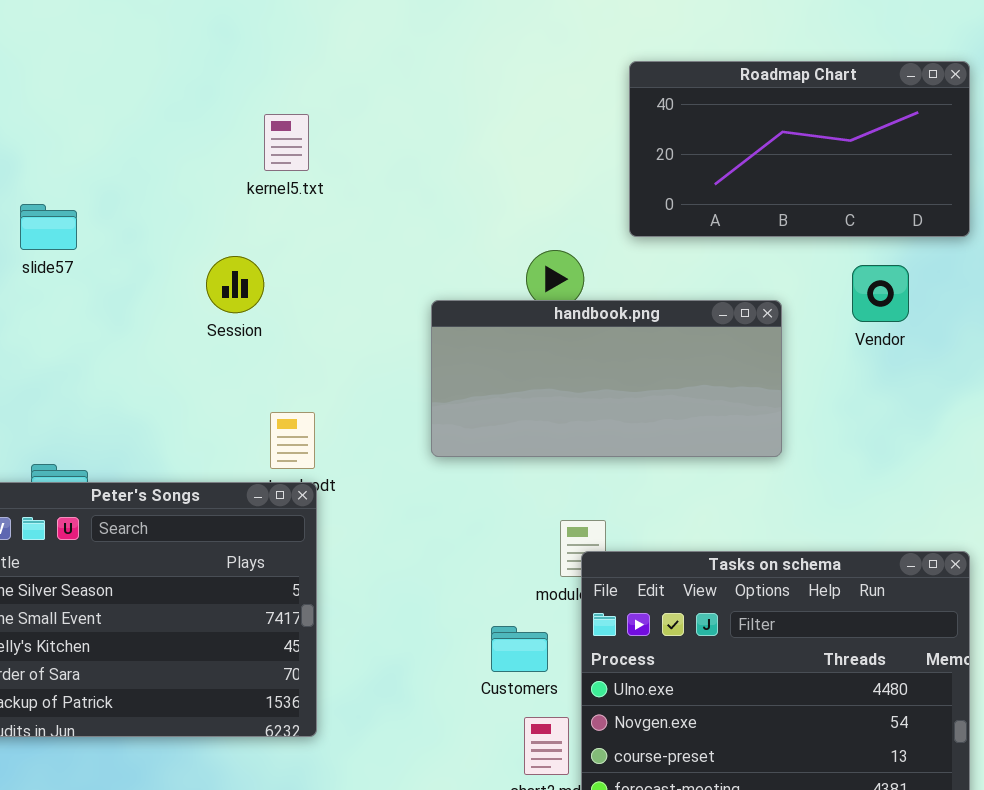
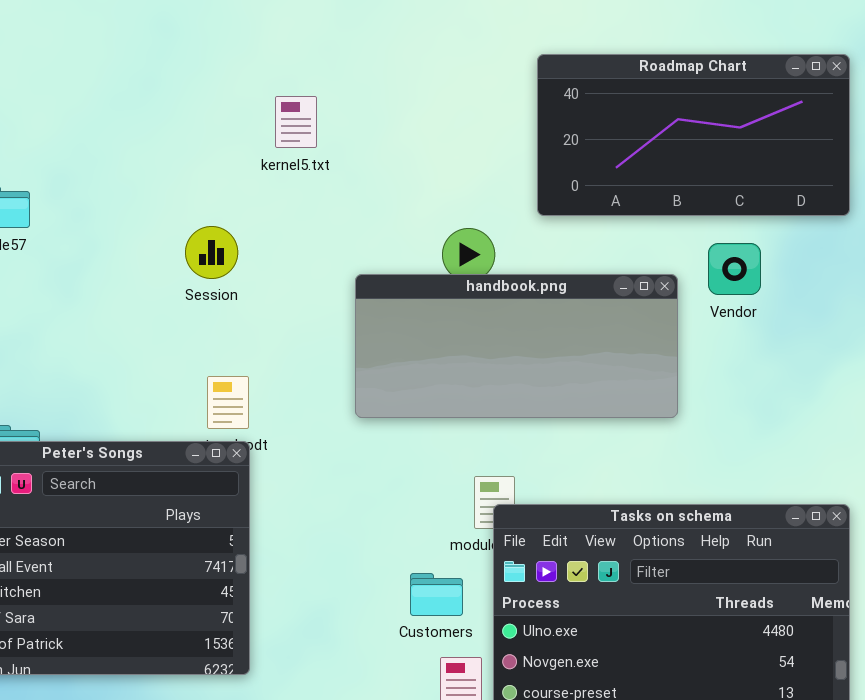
kernel5.txt: [264,114,309,171] -> [275,96,317,148], moved
Session: [206,256,264,313] -> [185,226,238,279], moved
Vendor: [852,265,909,322] -> [708,243,761,295], moved

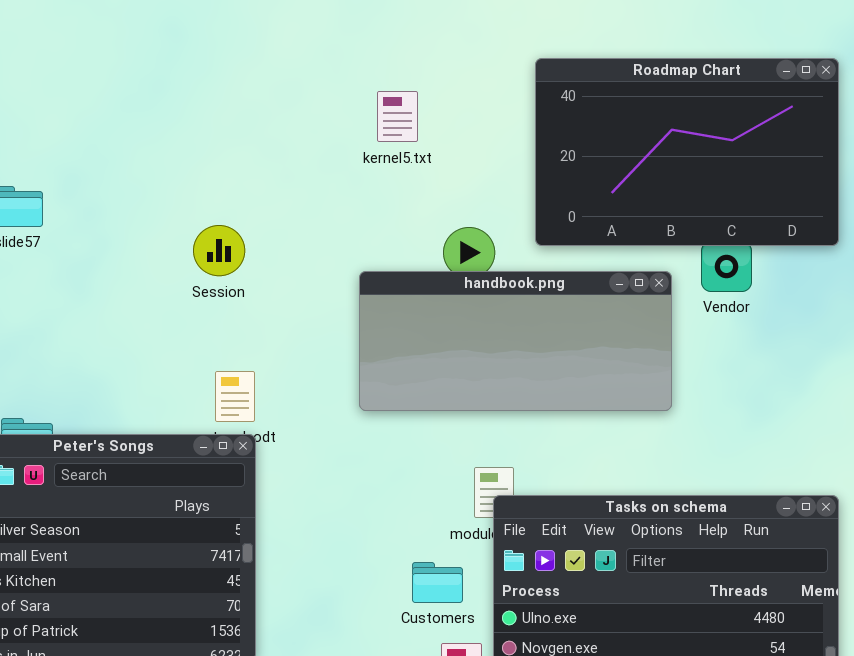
Roadmap Chart: [537,54,850,216] -> [535,58,839,246], resized
kernel5.txt: [275,96,317,148] -> [377,91,418,142], moved

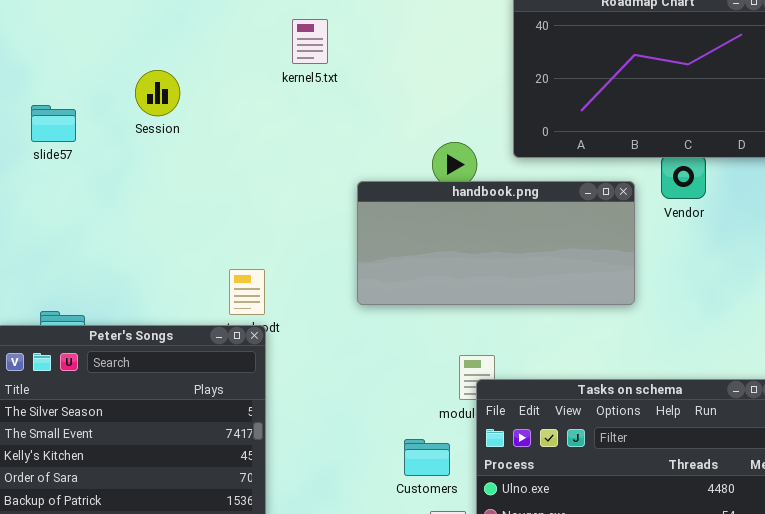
kernel5.txt: [377,91,418,142] -> [292,19,328,64], moved
Session: [193,225,245,276] -> [135,70,180,116], moved

